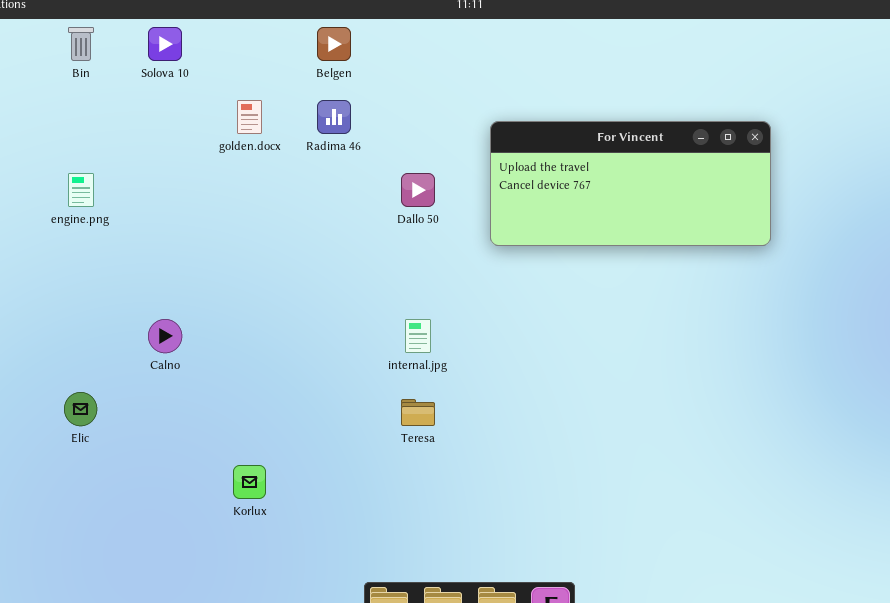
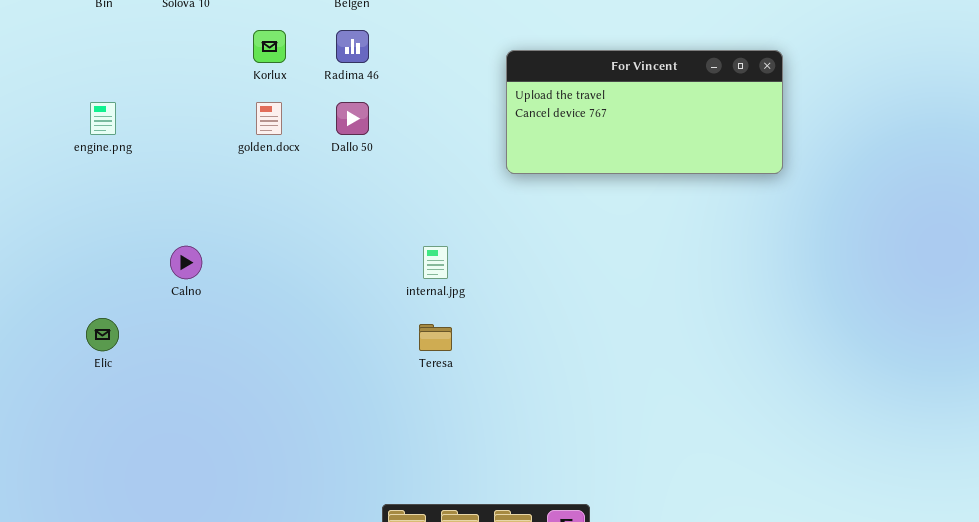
golden.docx: [237,100,262,134] -> [256,102,282,135], moved
Dallo 50: [401,173,435,207] -> [336,102,369,135], moved
Korlux: [233,465,266,499] -> [253,30,286,63], moved

